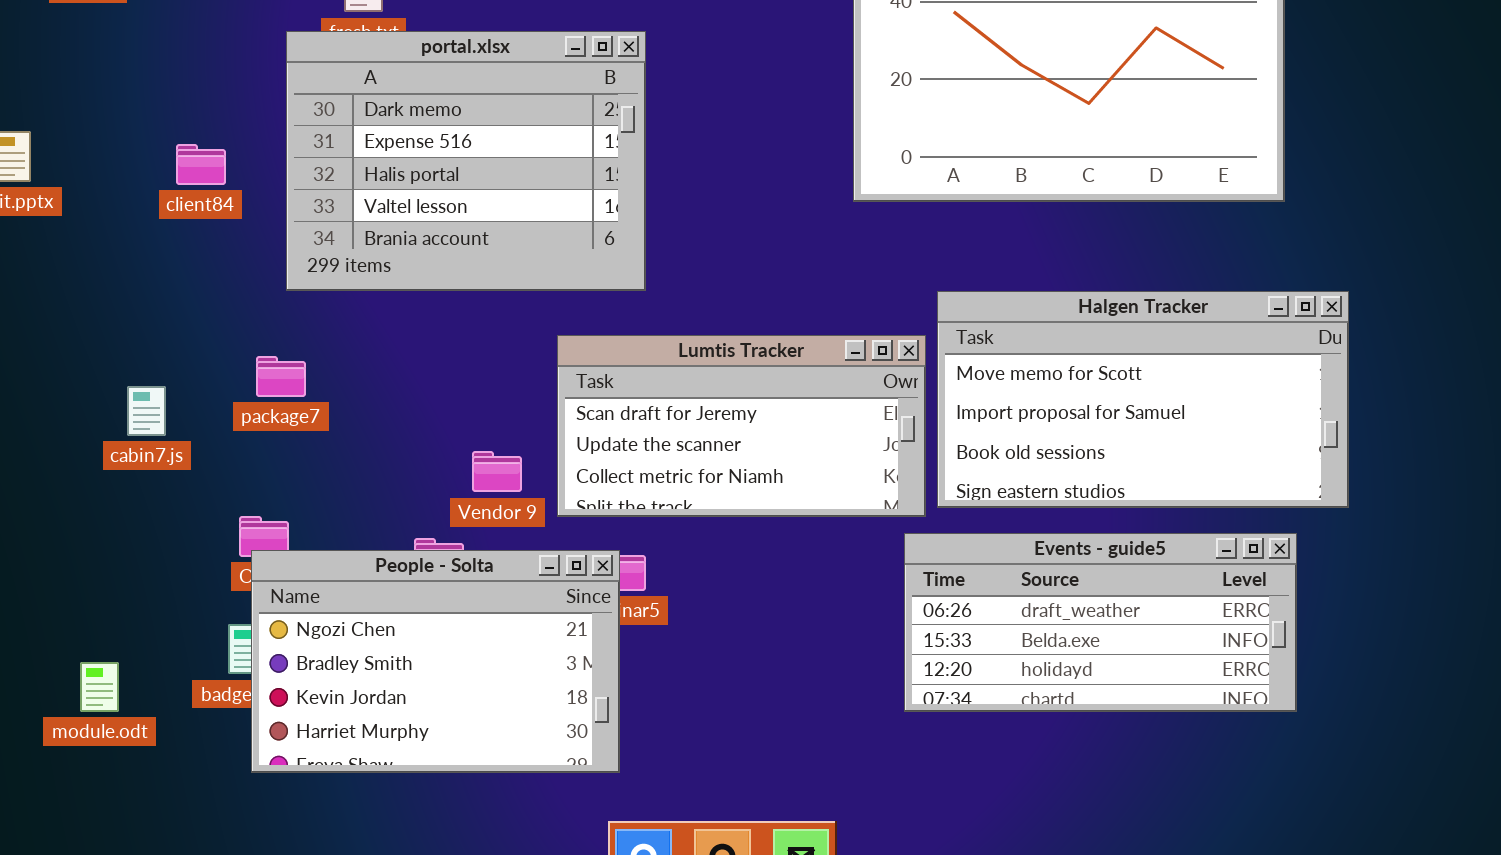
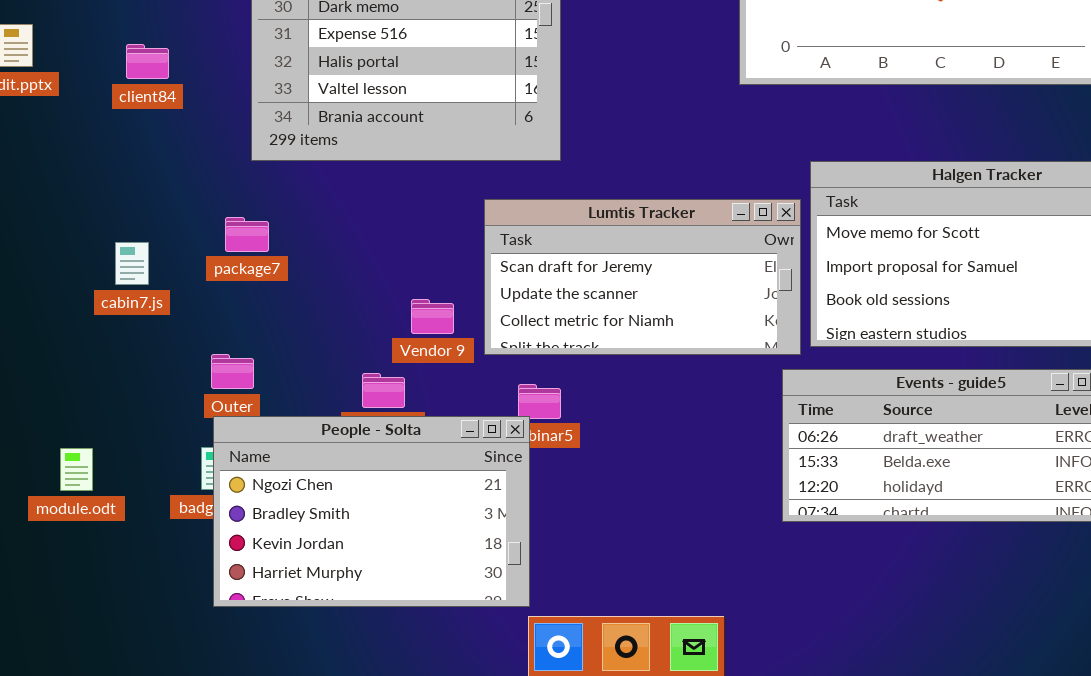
client84: [176,144,226,185] -> [126,44,169,79], moved
People - Solta: [251,550,620,773] -> [213,416,530,607], moved
module.odt: [80,662,119,712] -> [60,448,93,491], moved

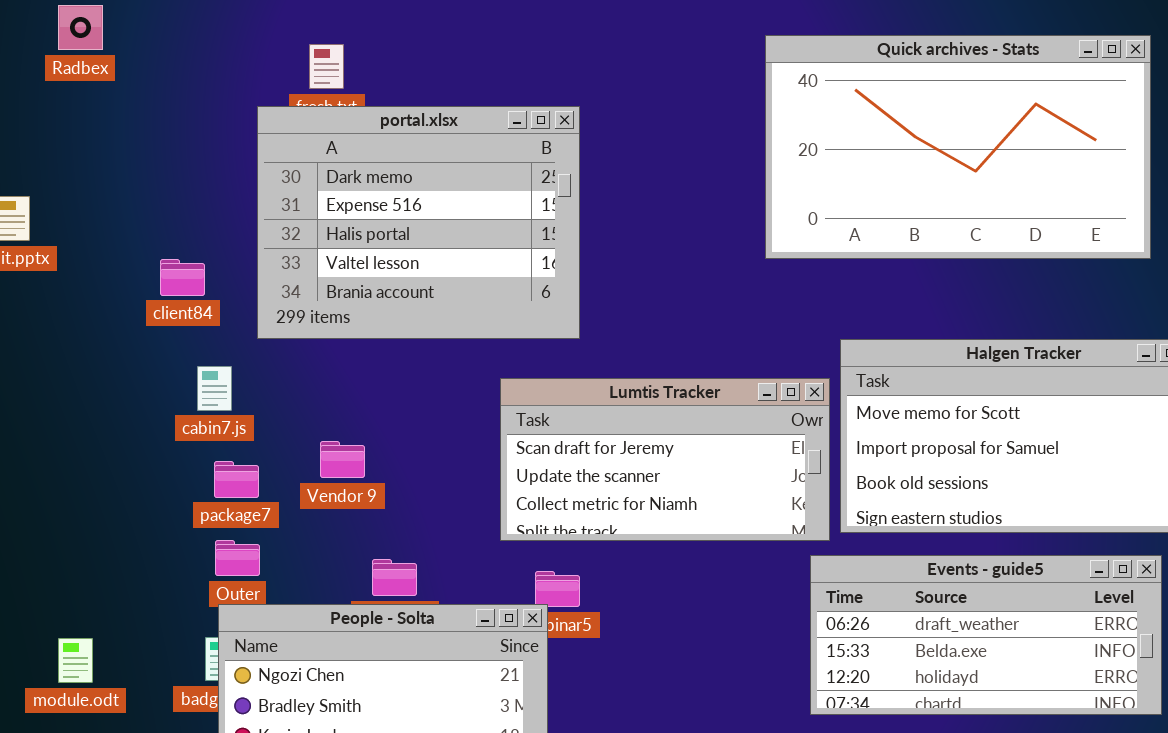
client84: [126,44,169,79] -> [160,259,205,296], moved
package7: [225,217,269,252] -> [214,461,259,498], moved
cabin7.js: [115,242,149,285] -> [197,366,232,411], moved
Vendor 9: [411,299,454,334] -> [320,441,365,478], moved

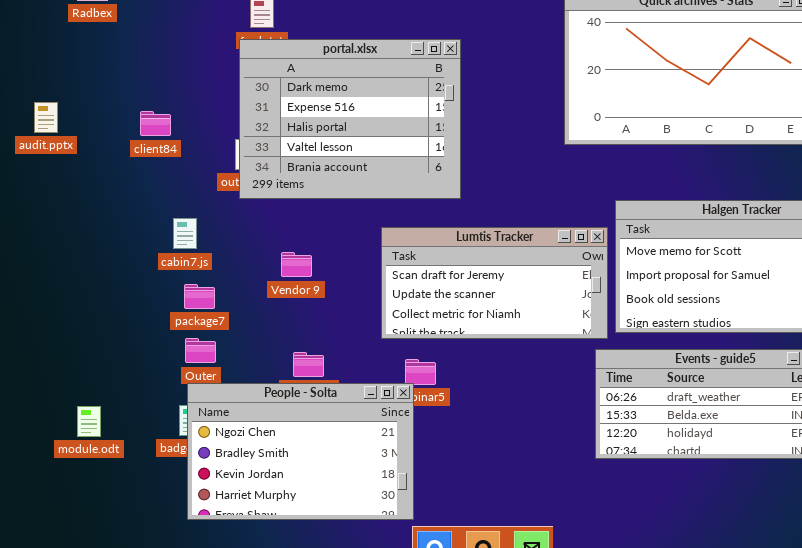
portal.xlsx: [257,106,580,339] -> [239,39,461,199], moved
client84: [160,259,205,296] -> [140,111,171,136], moved
Vendor 9: [320,441,365,478] -> [281,252,312,277], moved

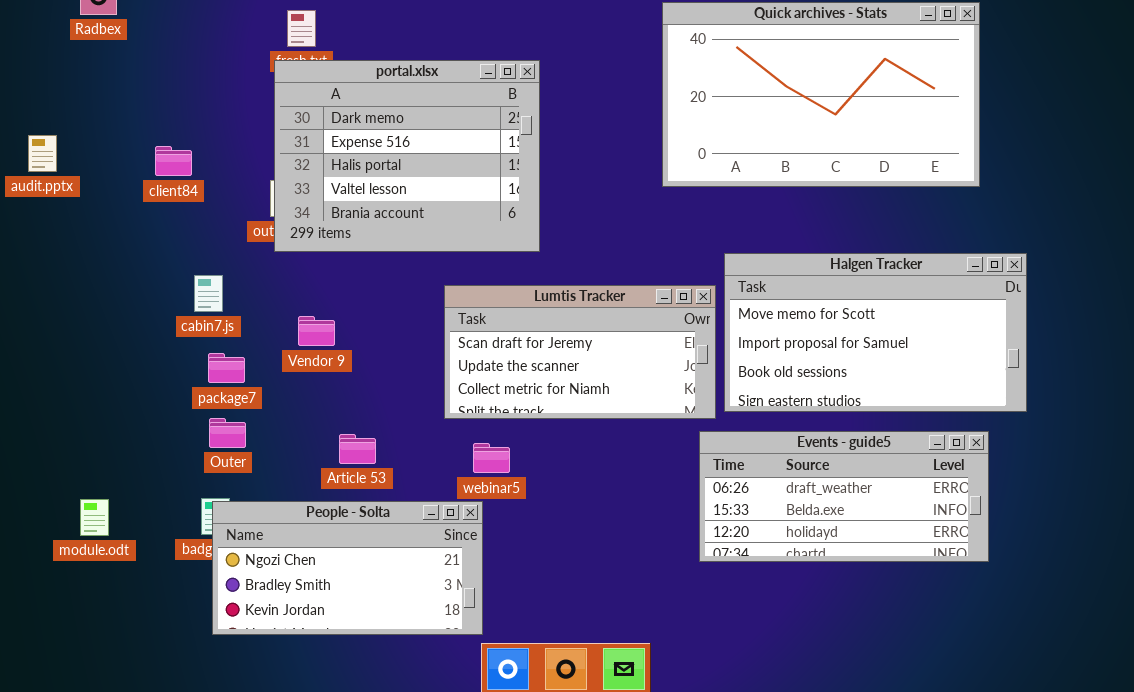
Vendor 9: [281,252,312,277] -> [298,316,335,346], moved
People - Solta: [187,383,414,520] -> [212,501,483,635], resized

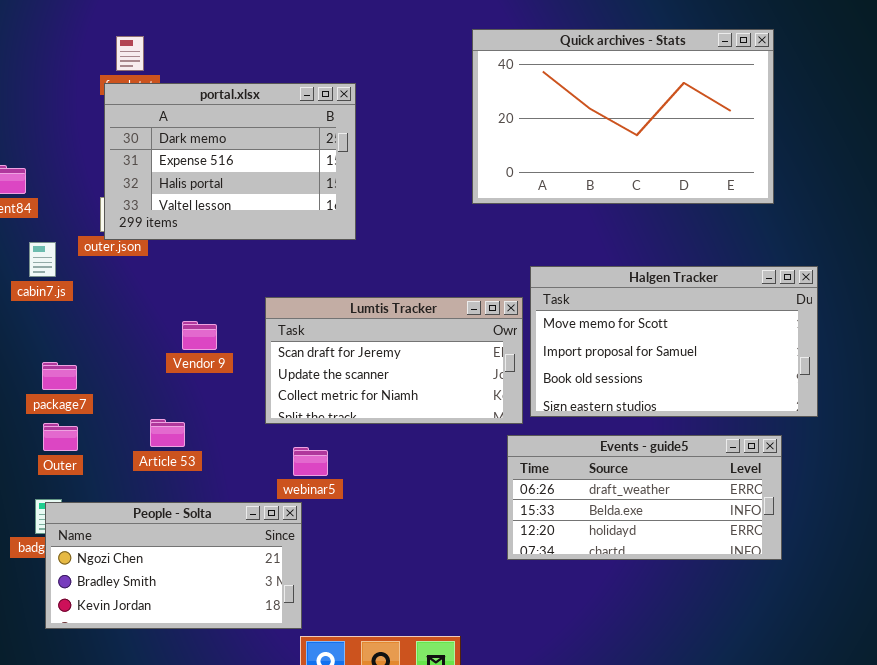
portal.xlsx: [274,60,540,252] -> [104,83,356,240], resized
cabin7.js: [194,275,223,312] -> [29,242,56,277], moved
Vendor 9: [298,316,335,346] -> [182,321,217,350], moved
Article 53: [339,434,376,464] -> [150,419,185,447], moved

